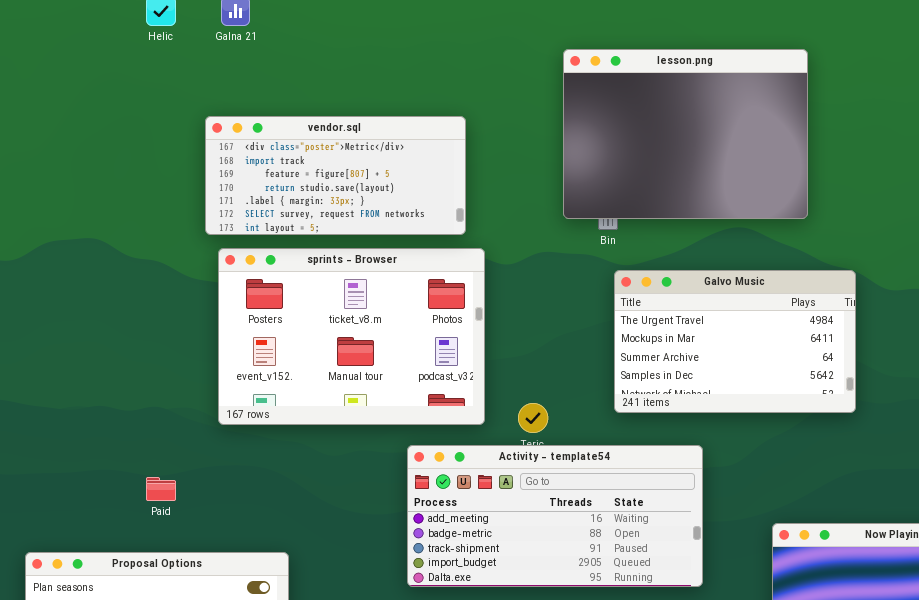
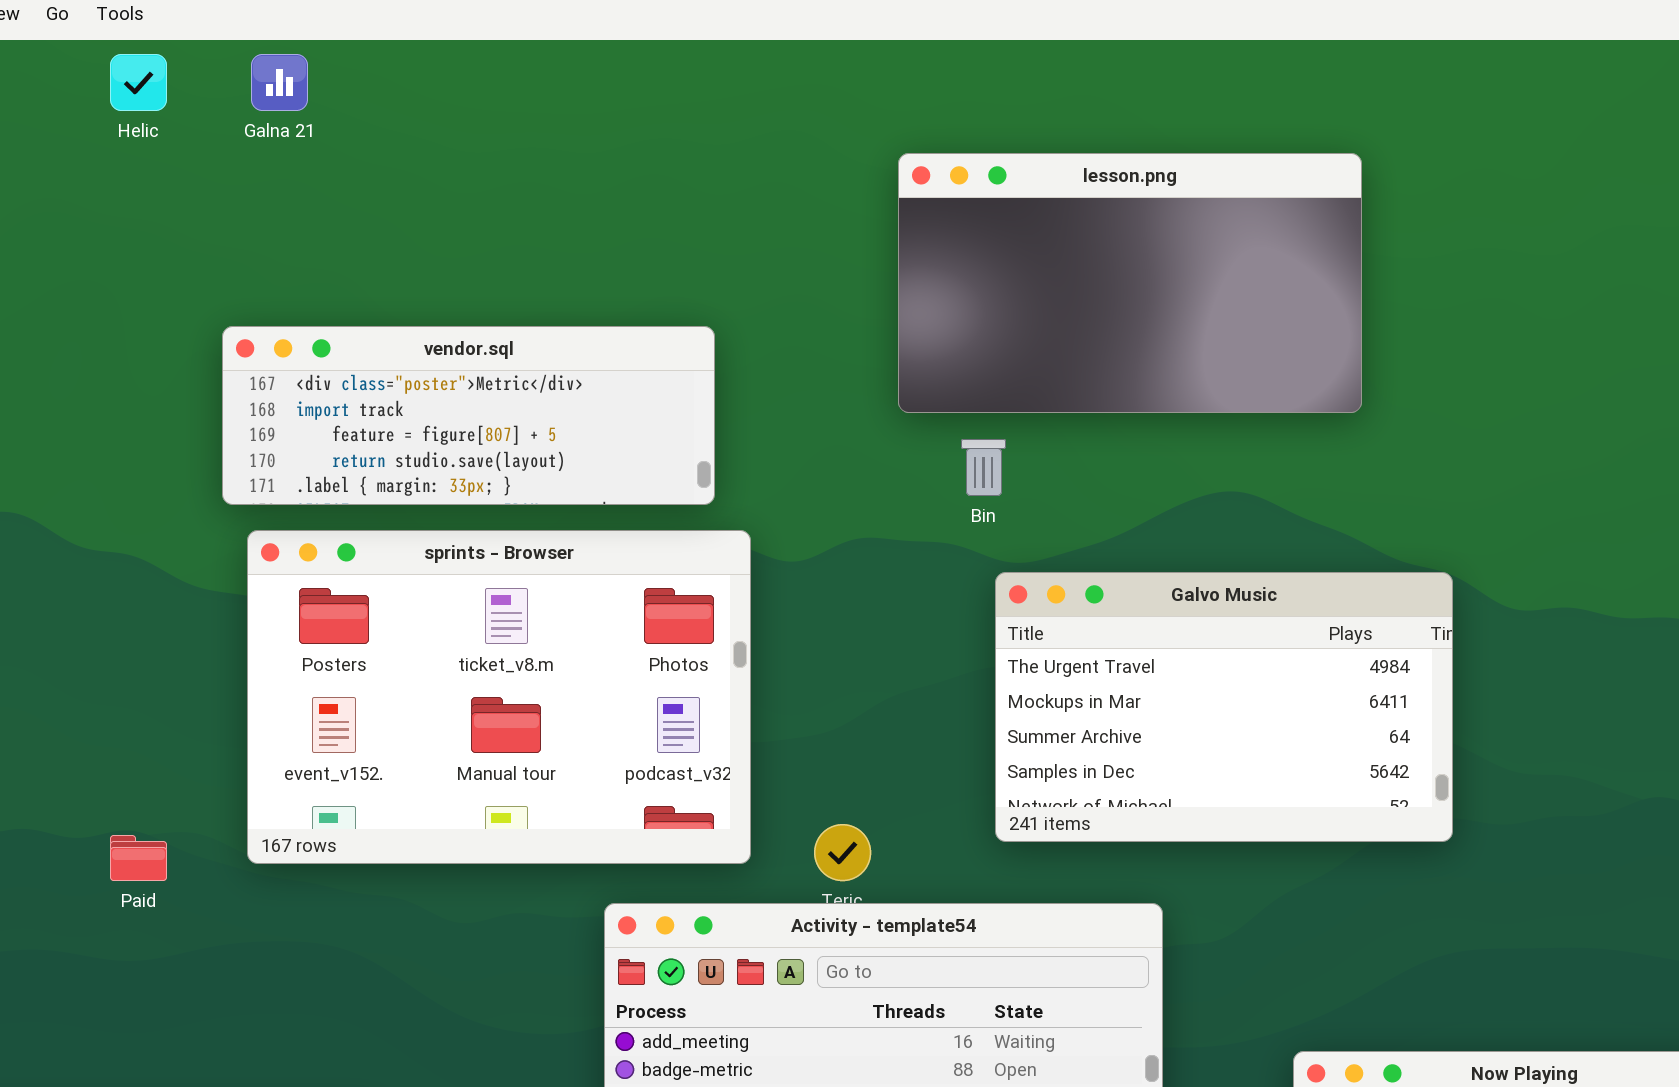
lesson.png: [563,49,808,219] -> [898,153,1362,413], resized
vendor.sql: [205,116,466,235] -> [222,326,715,505], resized
Paid: [146,477,176,501] -> [110,835,167,881], moved

